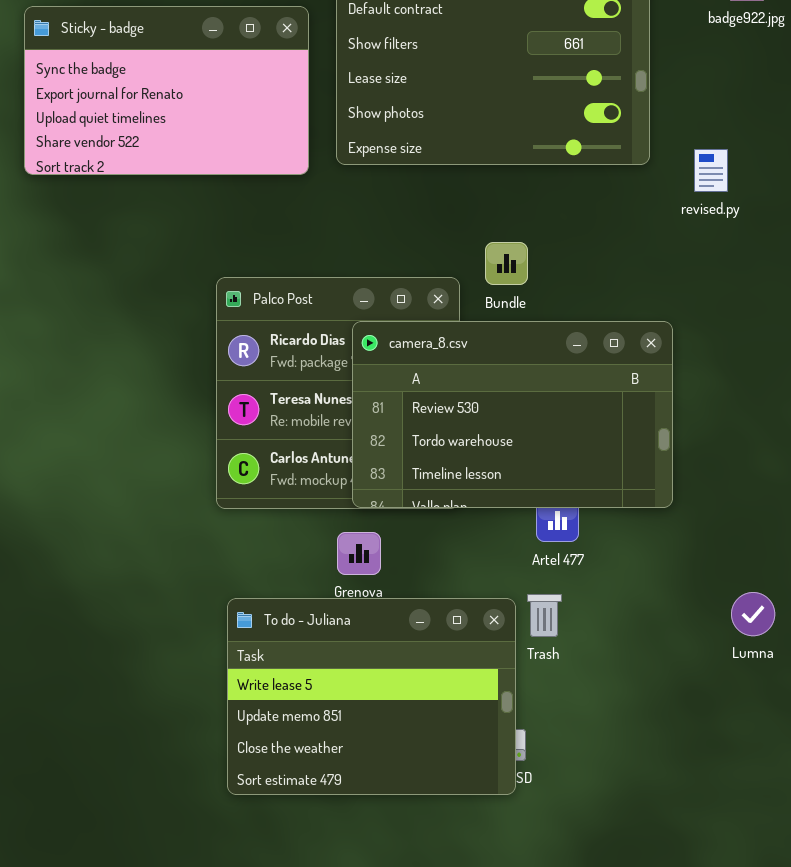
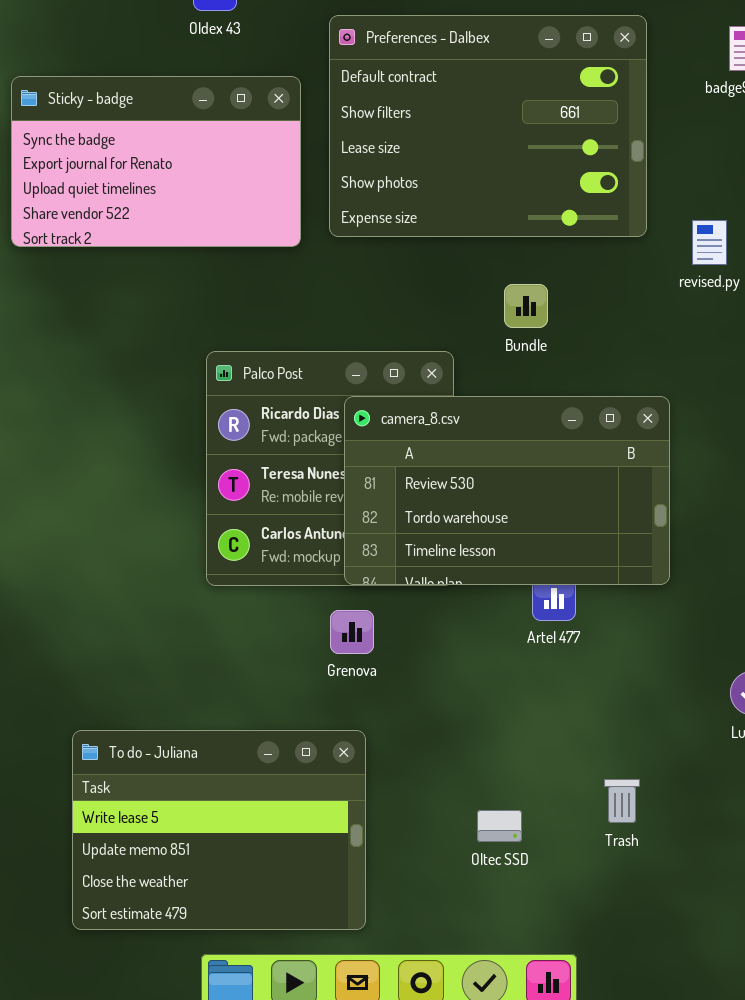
Bundle: [485,242,528,285] -> [504,284,548,328], moved
Trash: [527,594,562,637] -> [604,779,640,823], moved
To do - Juliana: [227,598,516,795] -> [72,730,366,930], moved

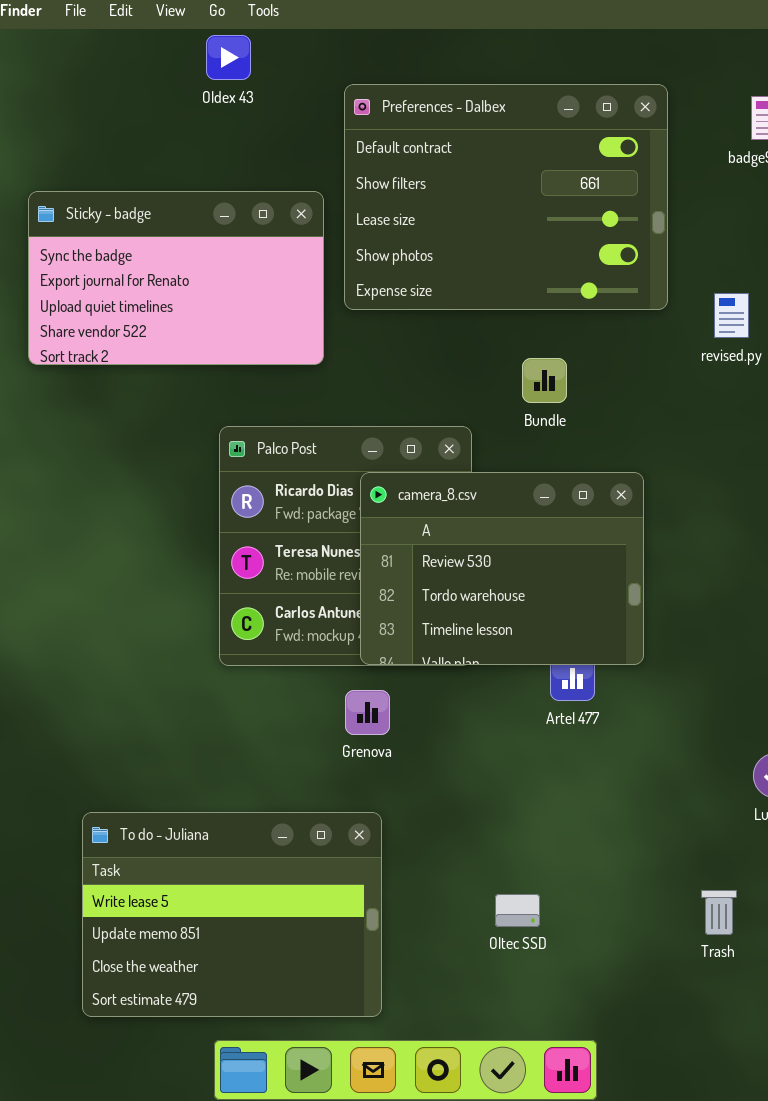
Sticky - badge: [11,76,301,247] -> [28,191,324,365], moved
camera_8.csv: [344,396,670,585] -> [360,472,644,665], resized
Trash: [604,779,640,823] -> [701,890,737,935], moved

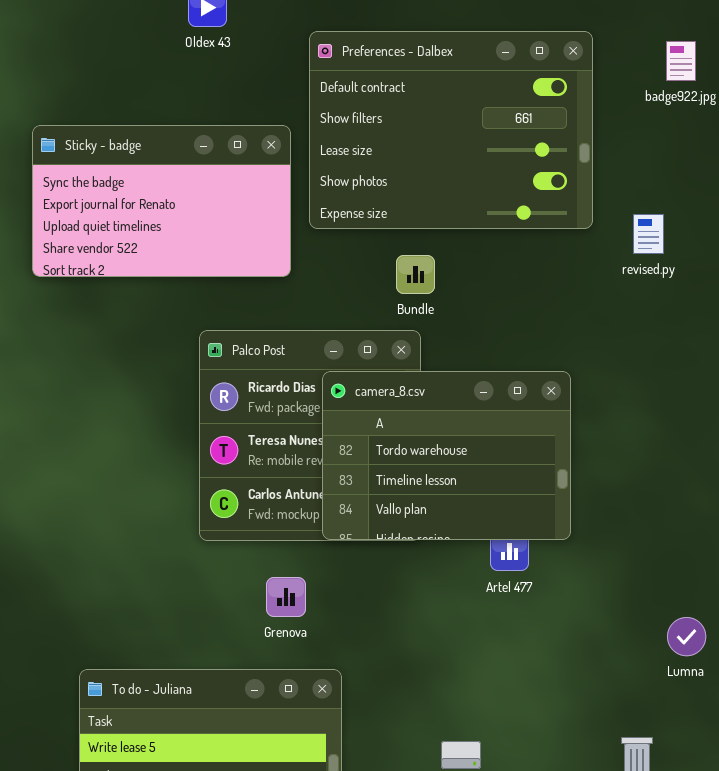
Bundle: [522,358,567,403] -> [396,255,435,294], moved
camera_8.csv: [360,472,644,665] -> [322,371,571,540], scrolled down 1 row
Grenova: [345,690,390,735] -> [266,577,306,617], moved

